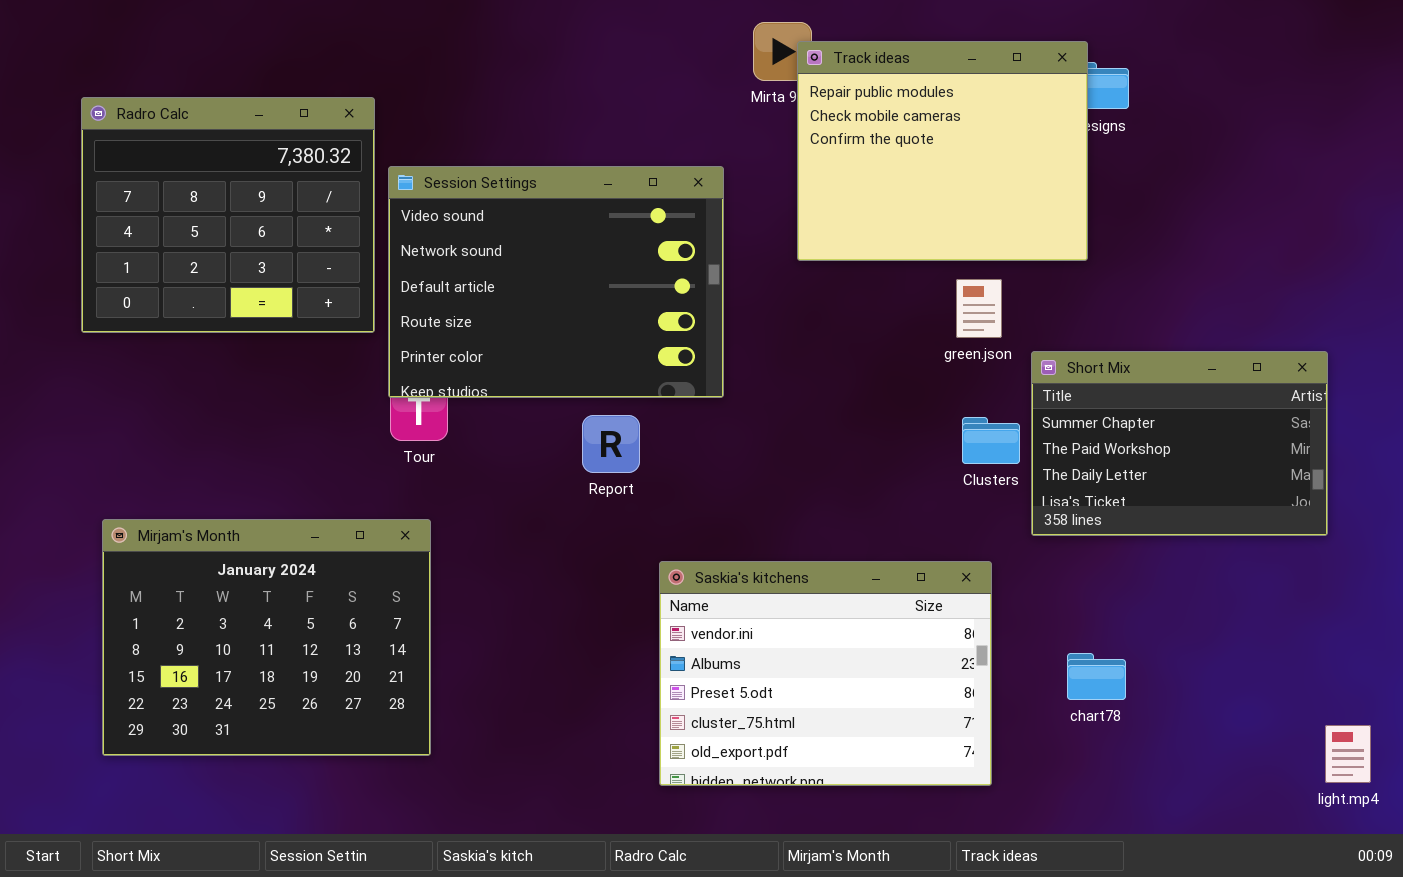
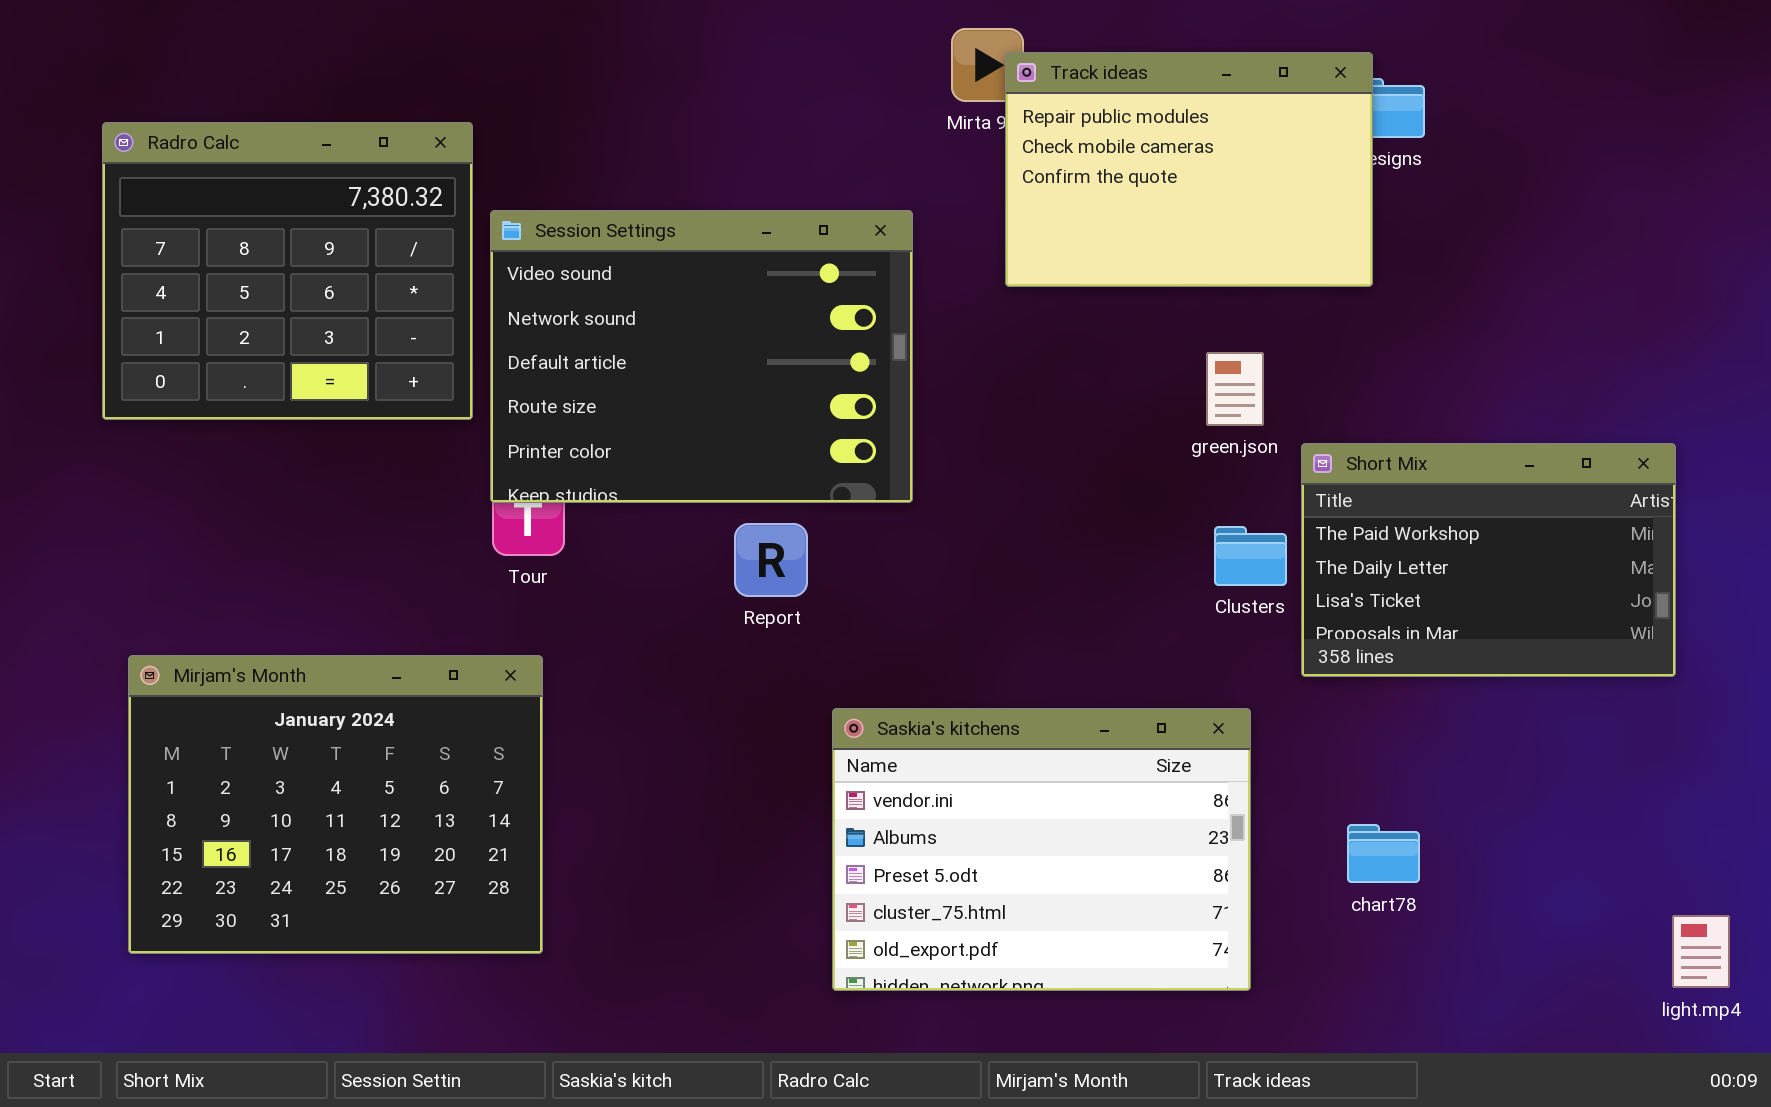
Track ideas: [797,41,1088,261] -> [1005,52,1373,287], resized
Short Mix: [1031,351,1328,536] -> [1301,443,1676,677], scrolled down 1 row

